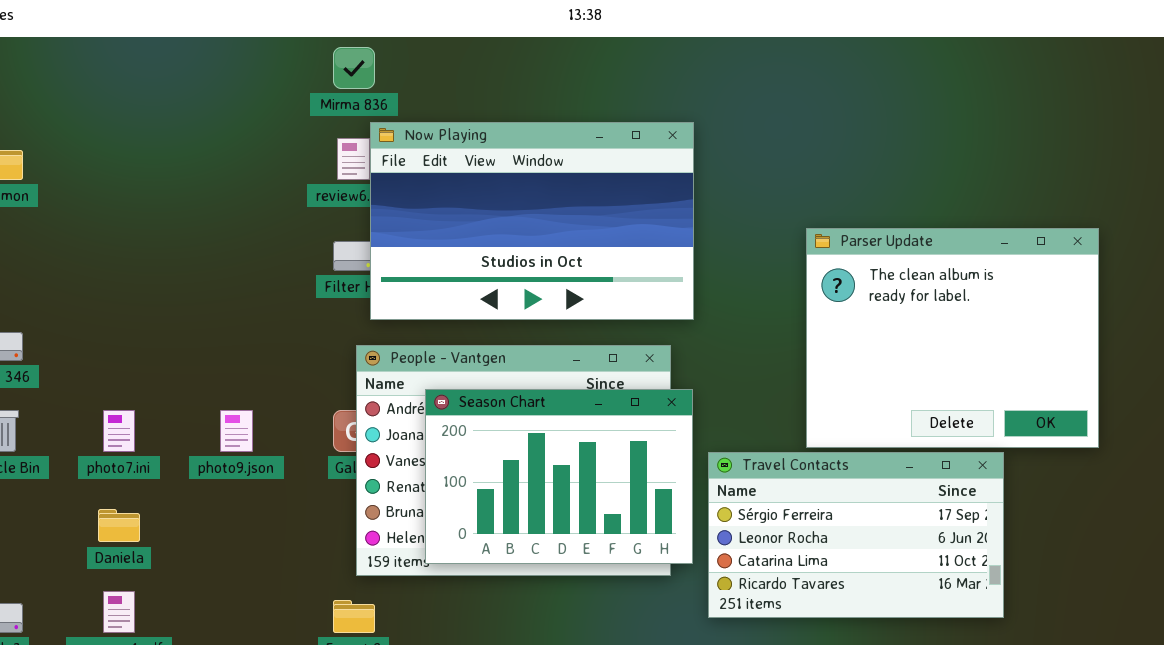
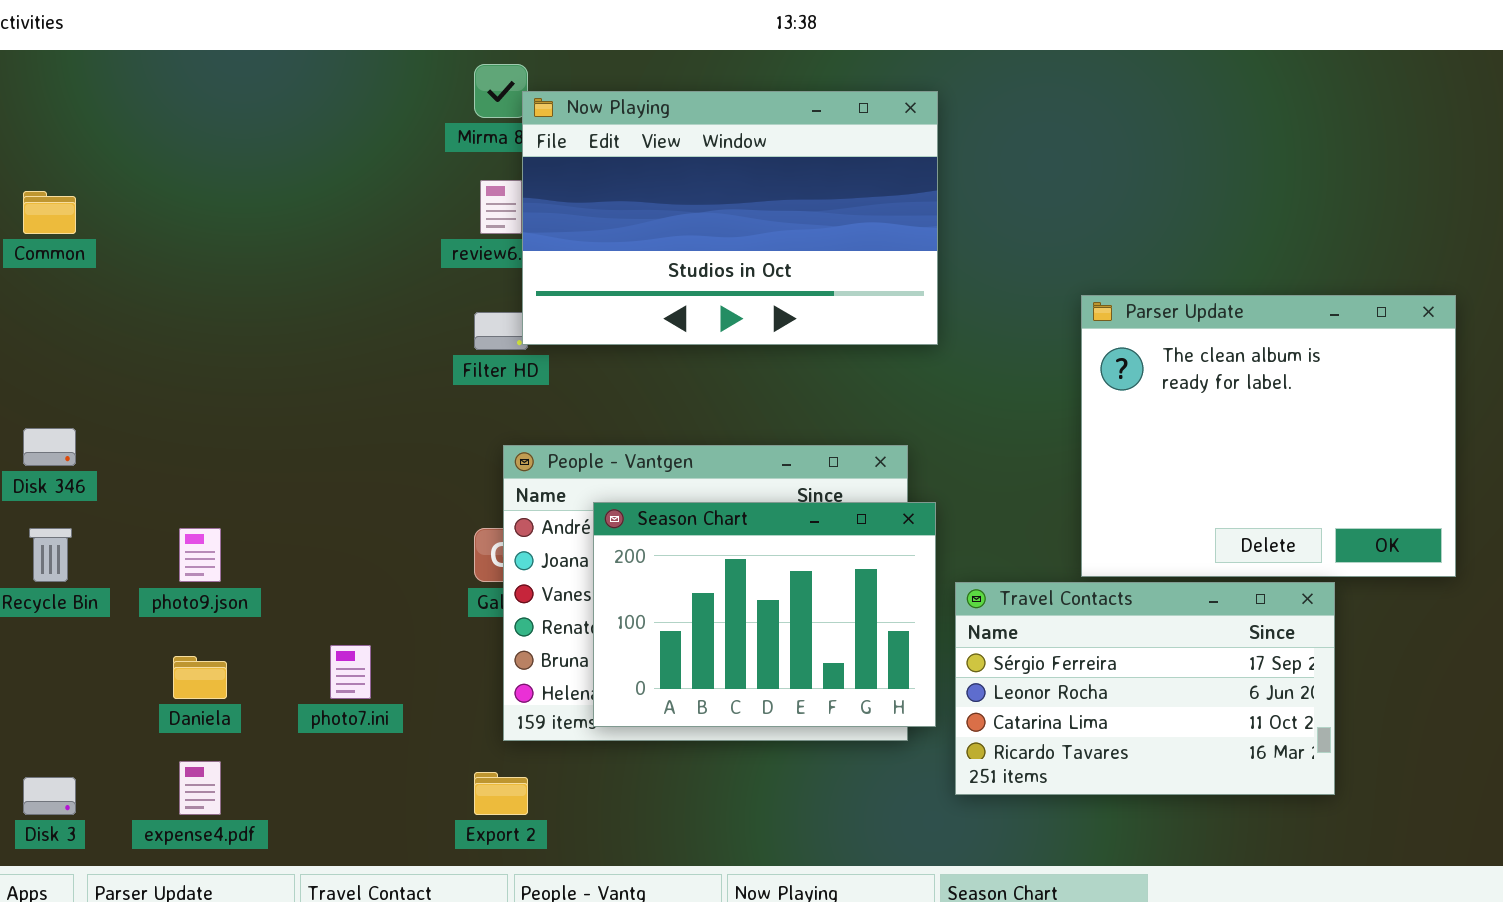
Now Playing: [370,122,694,320] -> [522,91,938,345], moved
photo7.ini: [103,410,135,452] -> [330,645,371,699], moved
photo9.json: [220,410,253,452] -> [179,528,221,582], moved

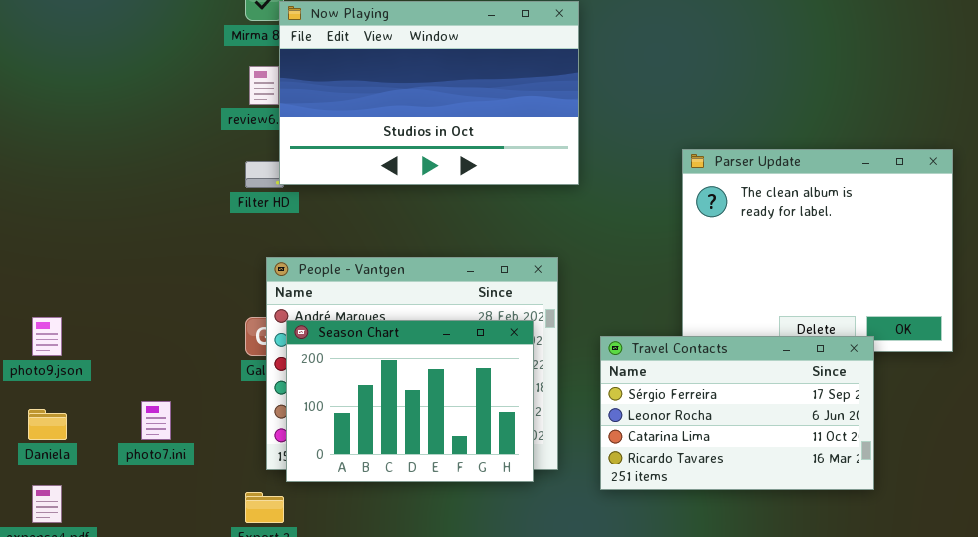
Season Chart: [593,502,936,727] -> [286,320,534,482], moved
Travel Contacts: [955,582,1335,795] -> [600,336,874,490], moved

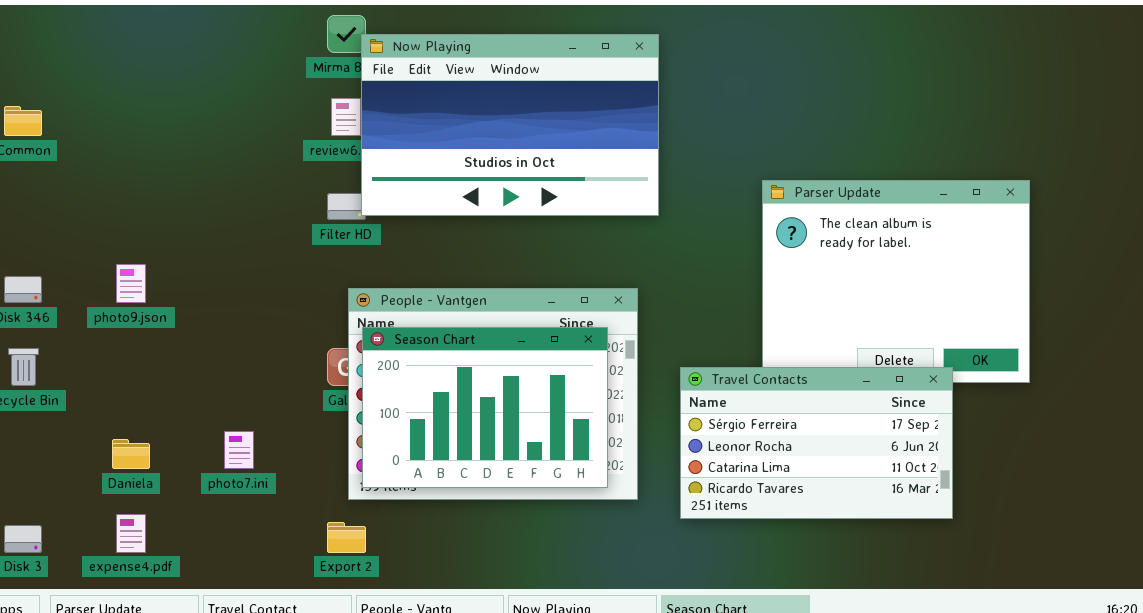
photo9.json: [32,317,62,356] -> [116,264,146,303], moved
Season Chart: [286,320,534,482] -> [362,327,608,488], moved

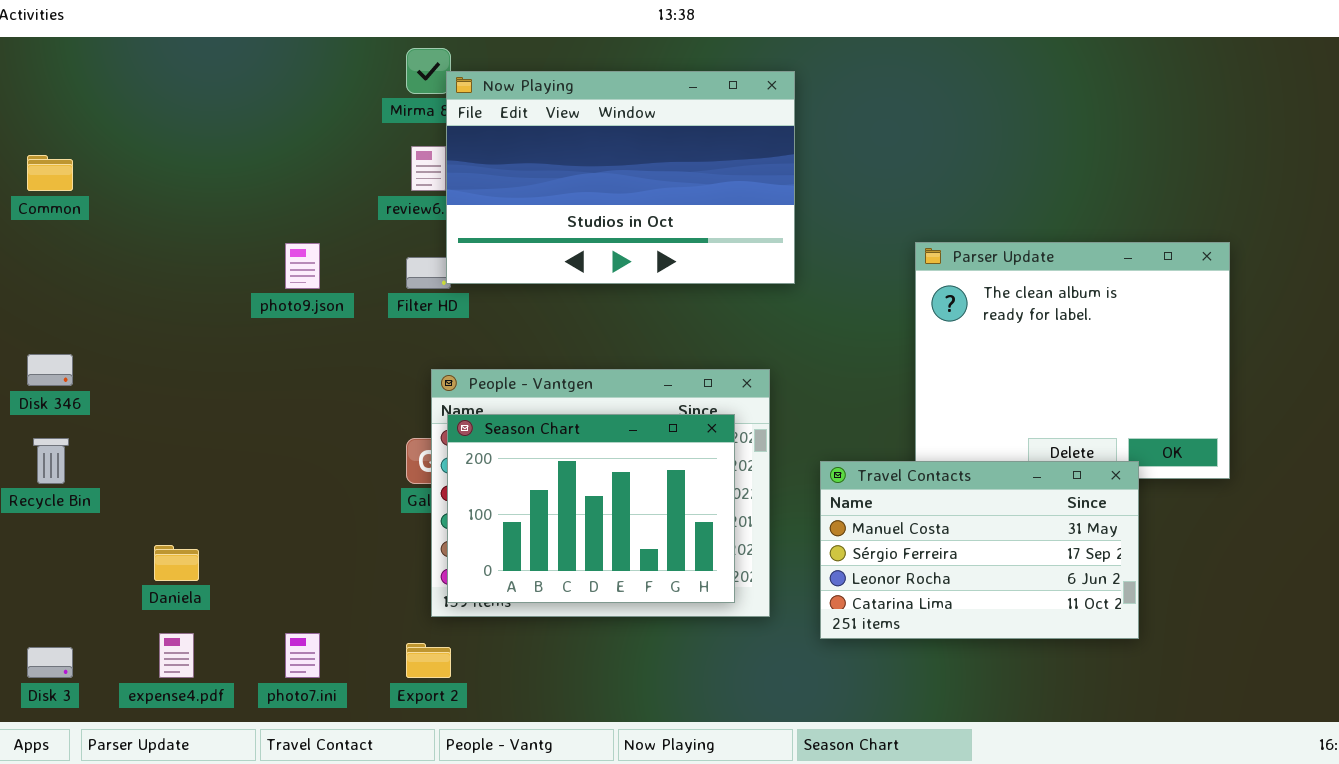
photo9.json: [116,264,146,303] -> [285,243,320,289], moved
Travel Contacts: [680,367,953,519] -> [820,461,1139,639], scrolled up 1 row
photo7.ini: [224,431,254,469] -> [285,633,320,678], moved

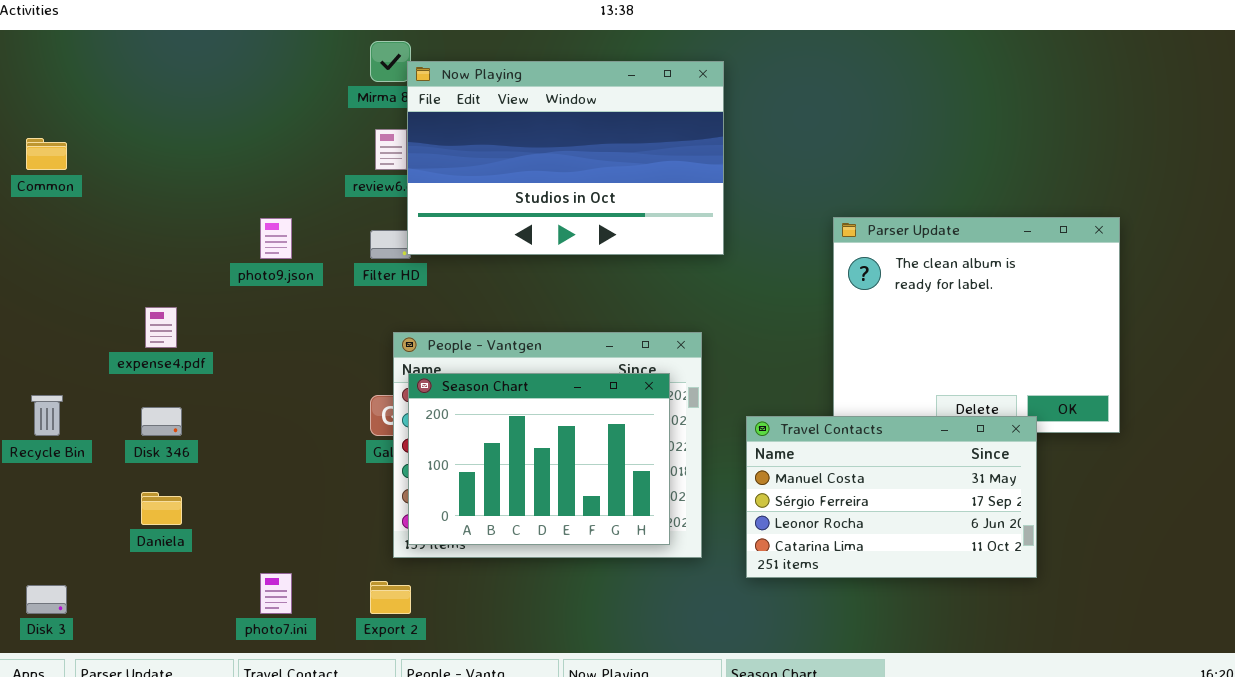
Disk 346: [27,354,73,386] -> [141,407,182,436], moved
expense4.pdf: [159,633,194,678] -> [145,307,177,348], moved

